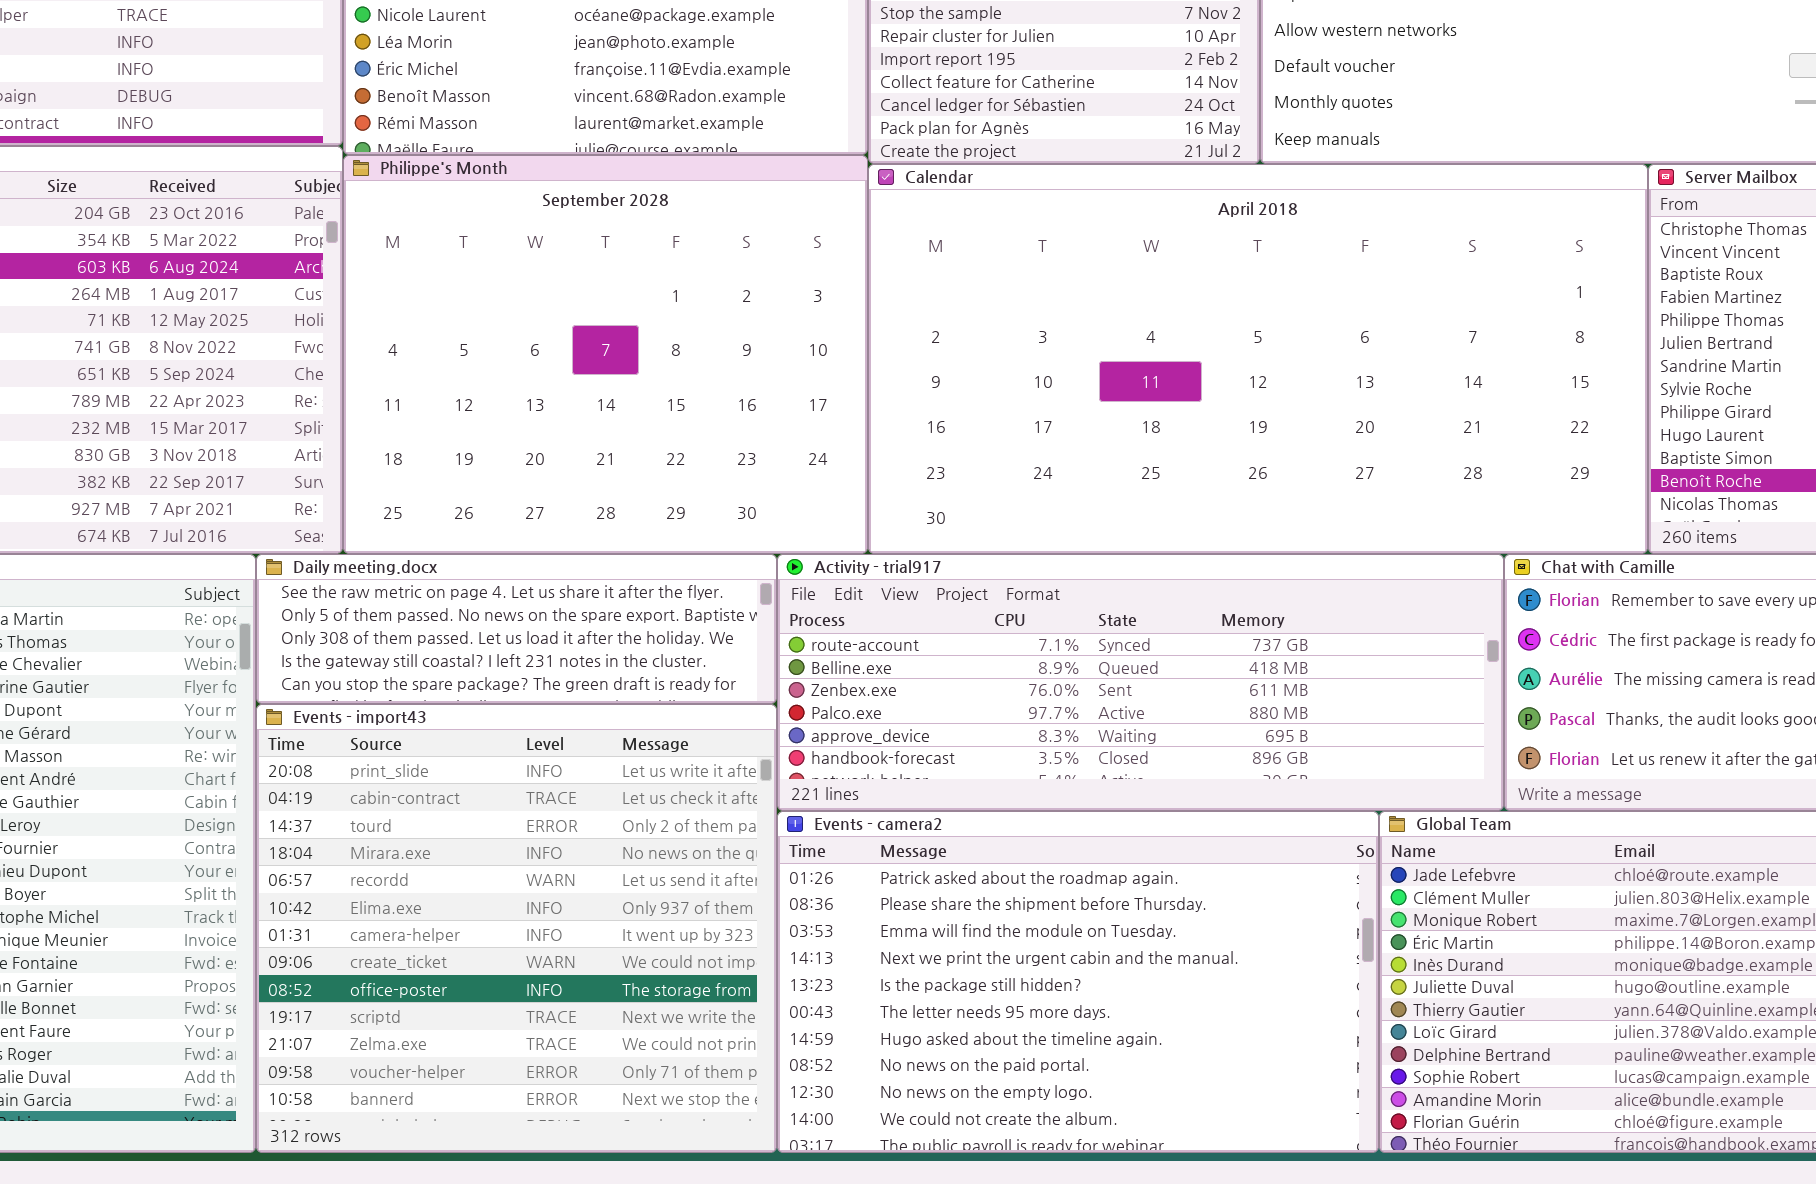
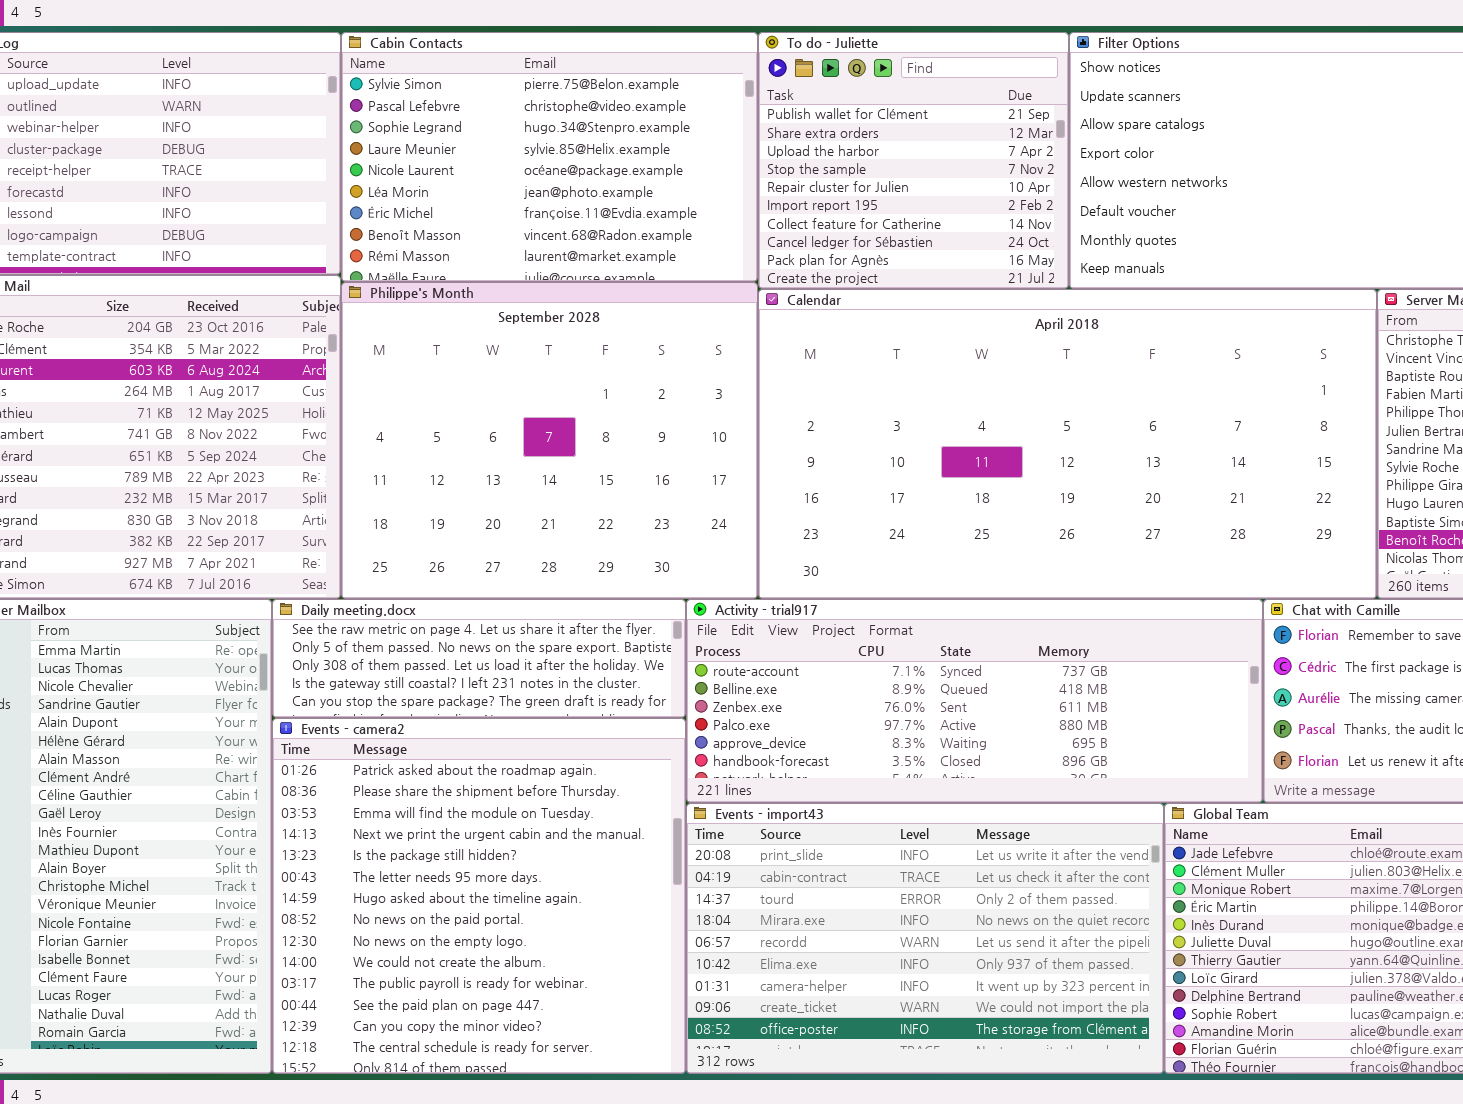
Events - import43: [256,704,777,1153] -> [686,803,1164,1074], moved, resized
Events - camera2: [777,811,1379,1153] -> [272,718,686,1074], moved, resized

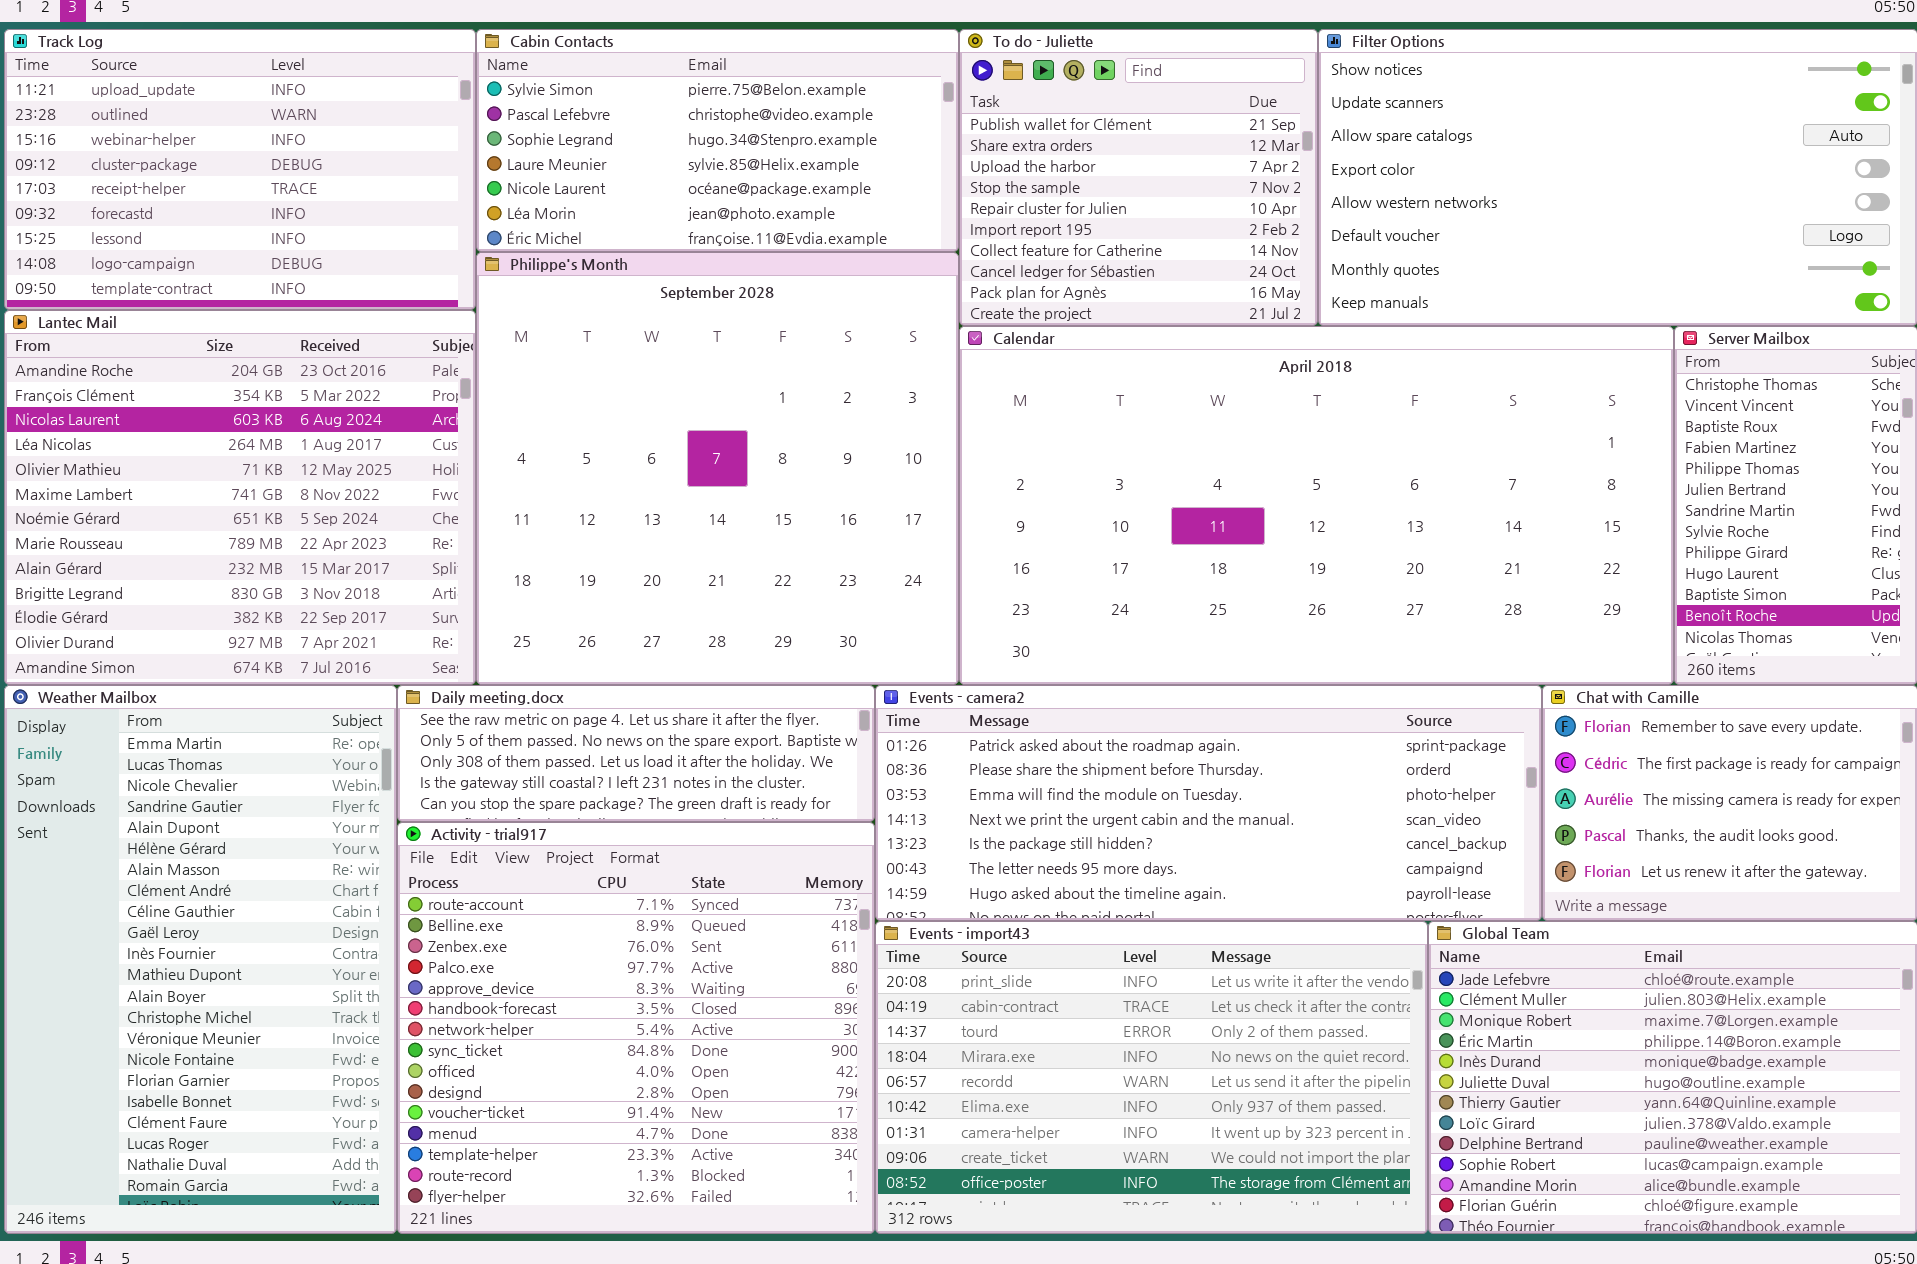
Cabin Contacts: [341,32,758,282] -> [476,29,959,252], resized
Philippe's Month: [341,282,758,599] -> [476,252,959,685], resized
Activity - trial917: [686,599,1263,803] -> [397,822,875,1234], moved, resized
Events - camera2: [272,718,686,1074] -> [875,685,1542,921], moved, resized

